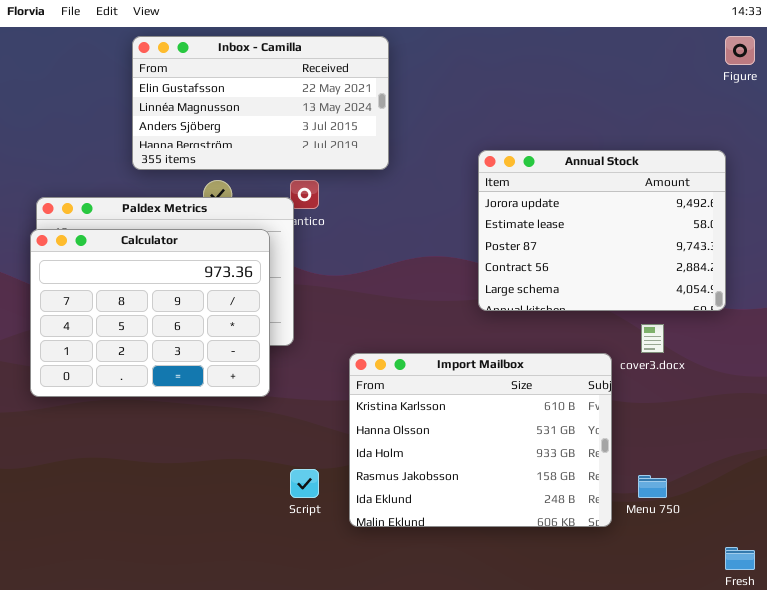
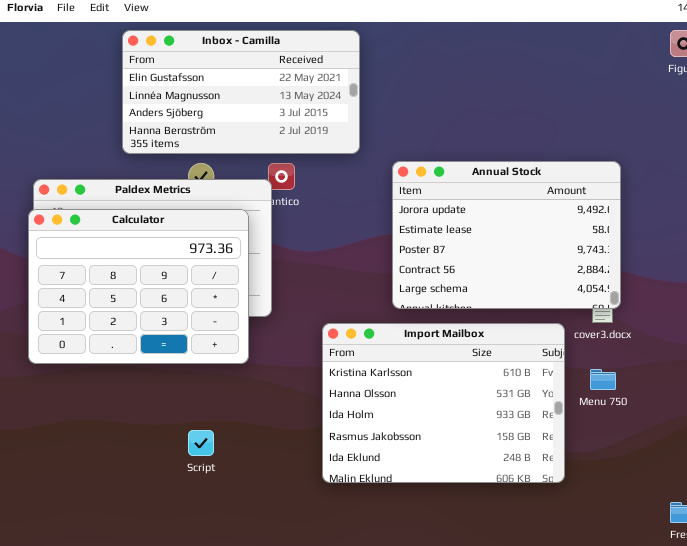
Annual Stock: [478,150,726,311] -> [392,161,621,309], moved
Script: [290,469,319,498] -> [188,430,214,456], moved
Menu 750: [638,475,667,498] -> [590,369,616,390], moved

